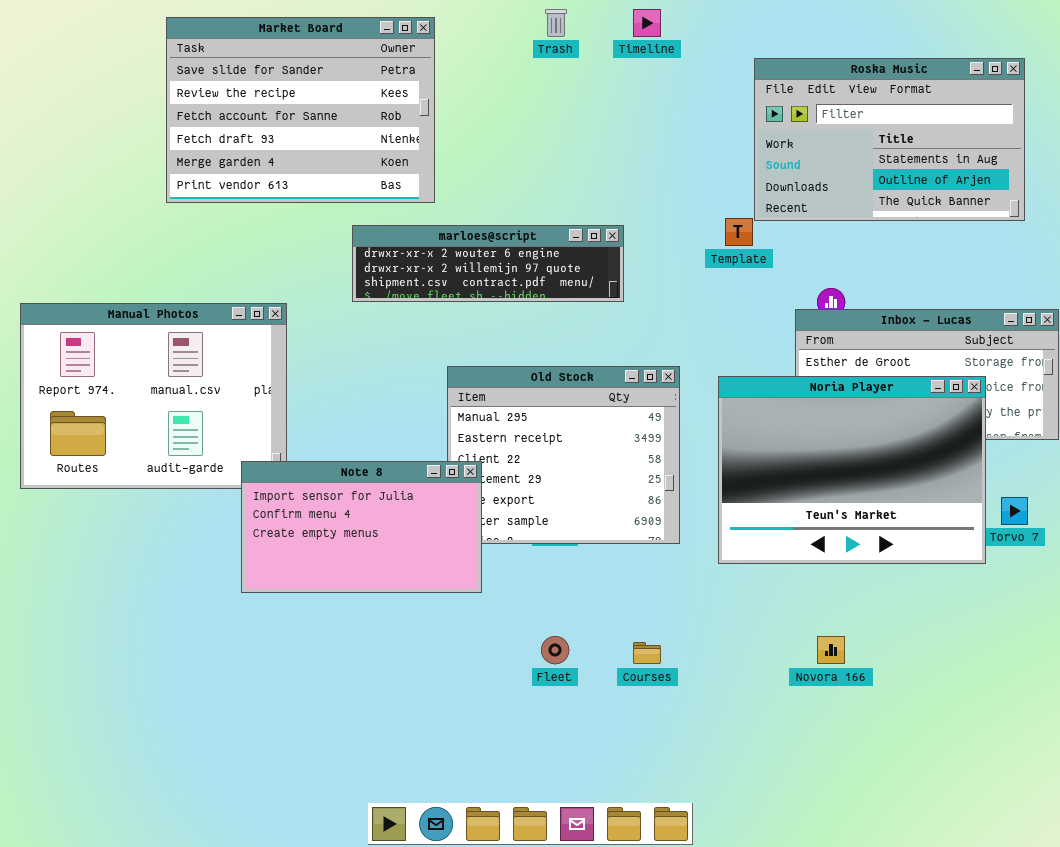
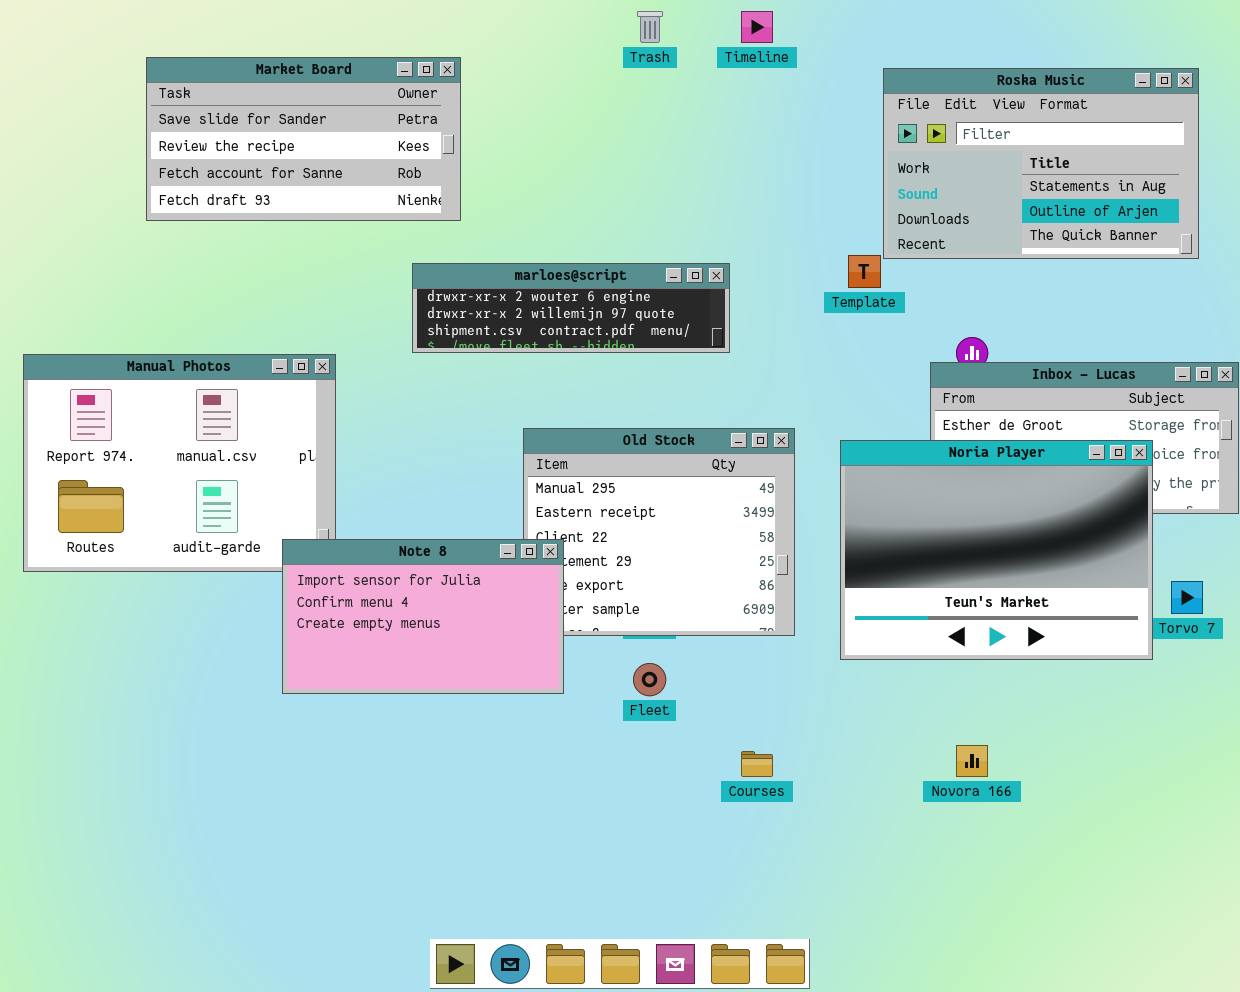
Market Board: [166,17,435,203] -> [146,57,461,221], moved, resized
Fleet: [541,636,569,664] -> [633,663,666,696], moved

